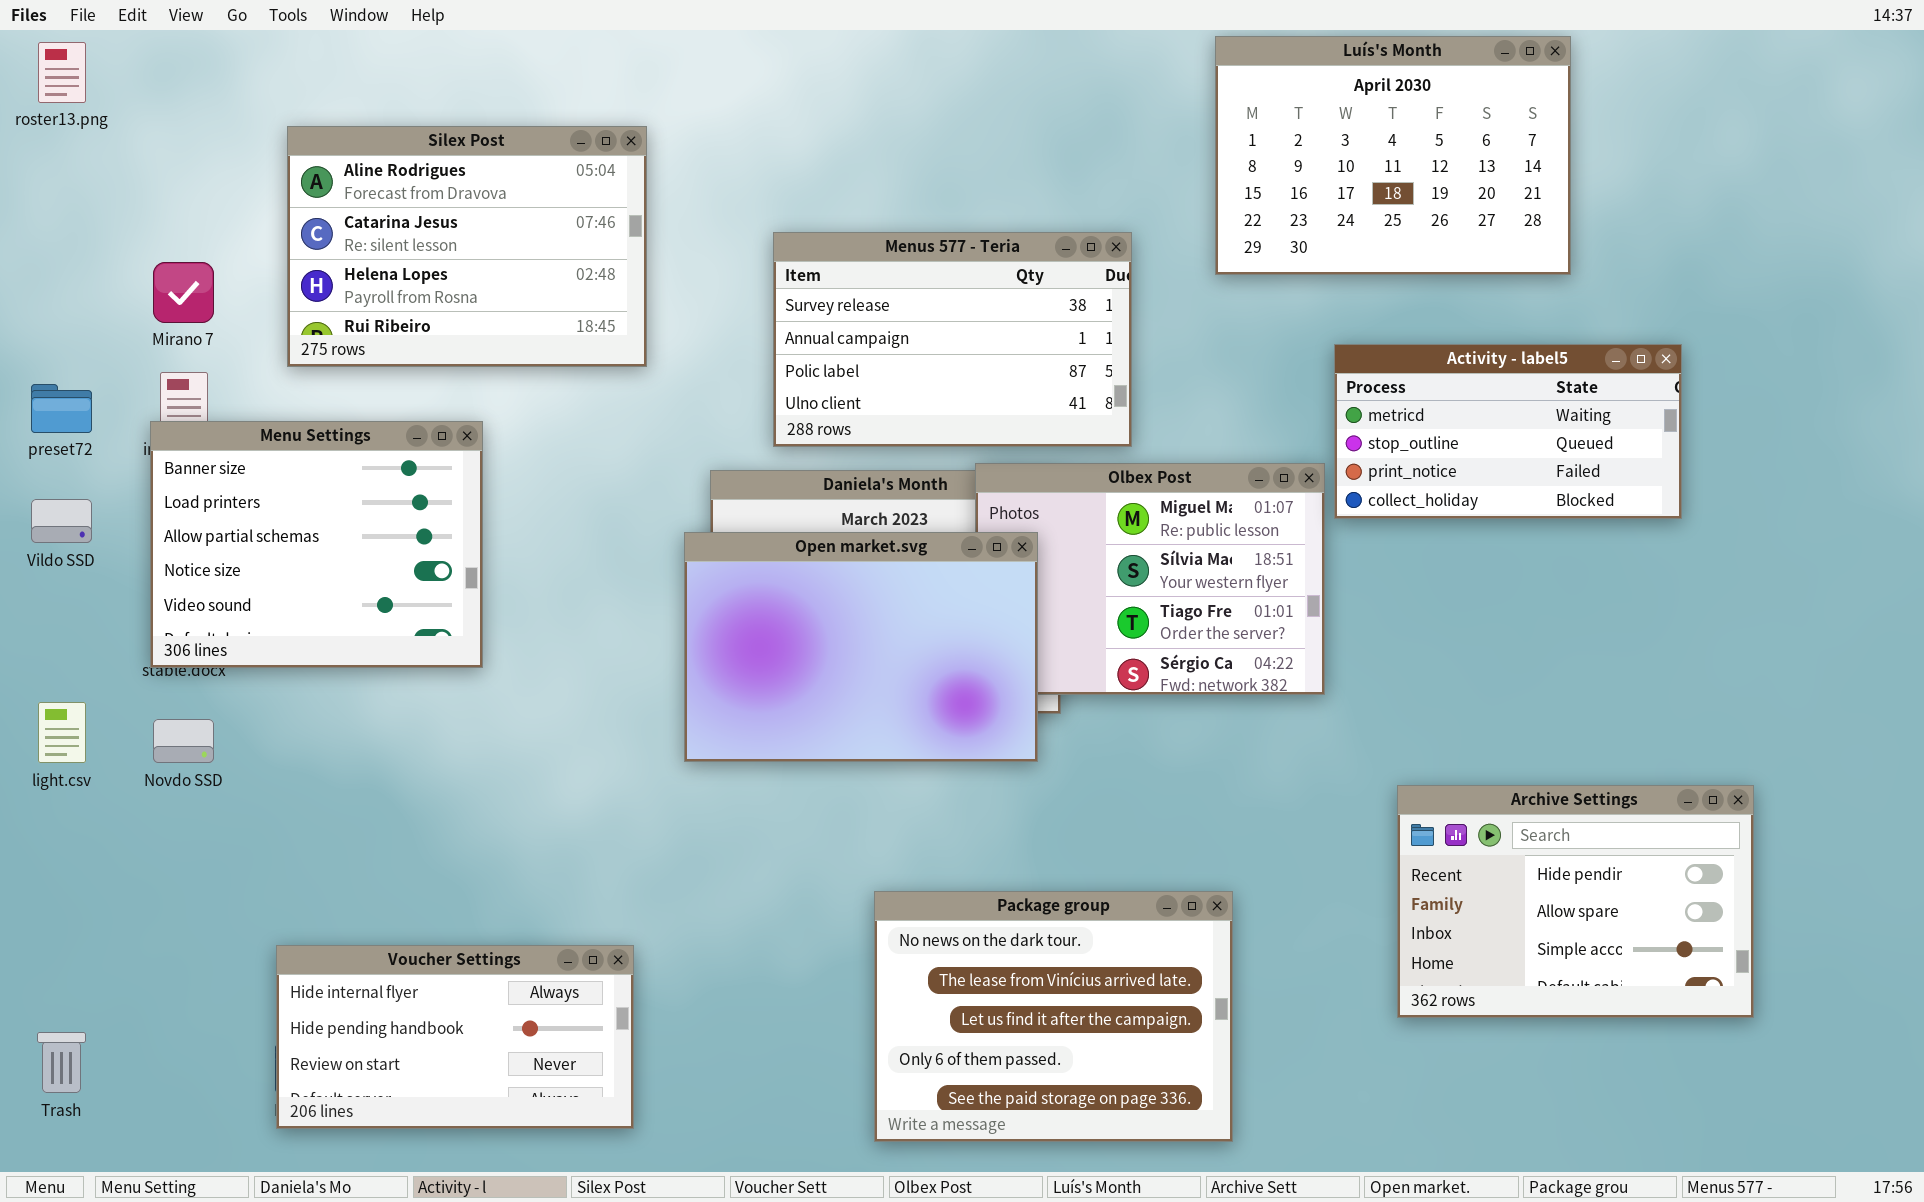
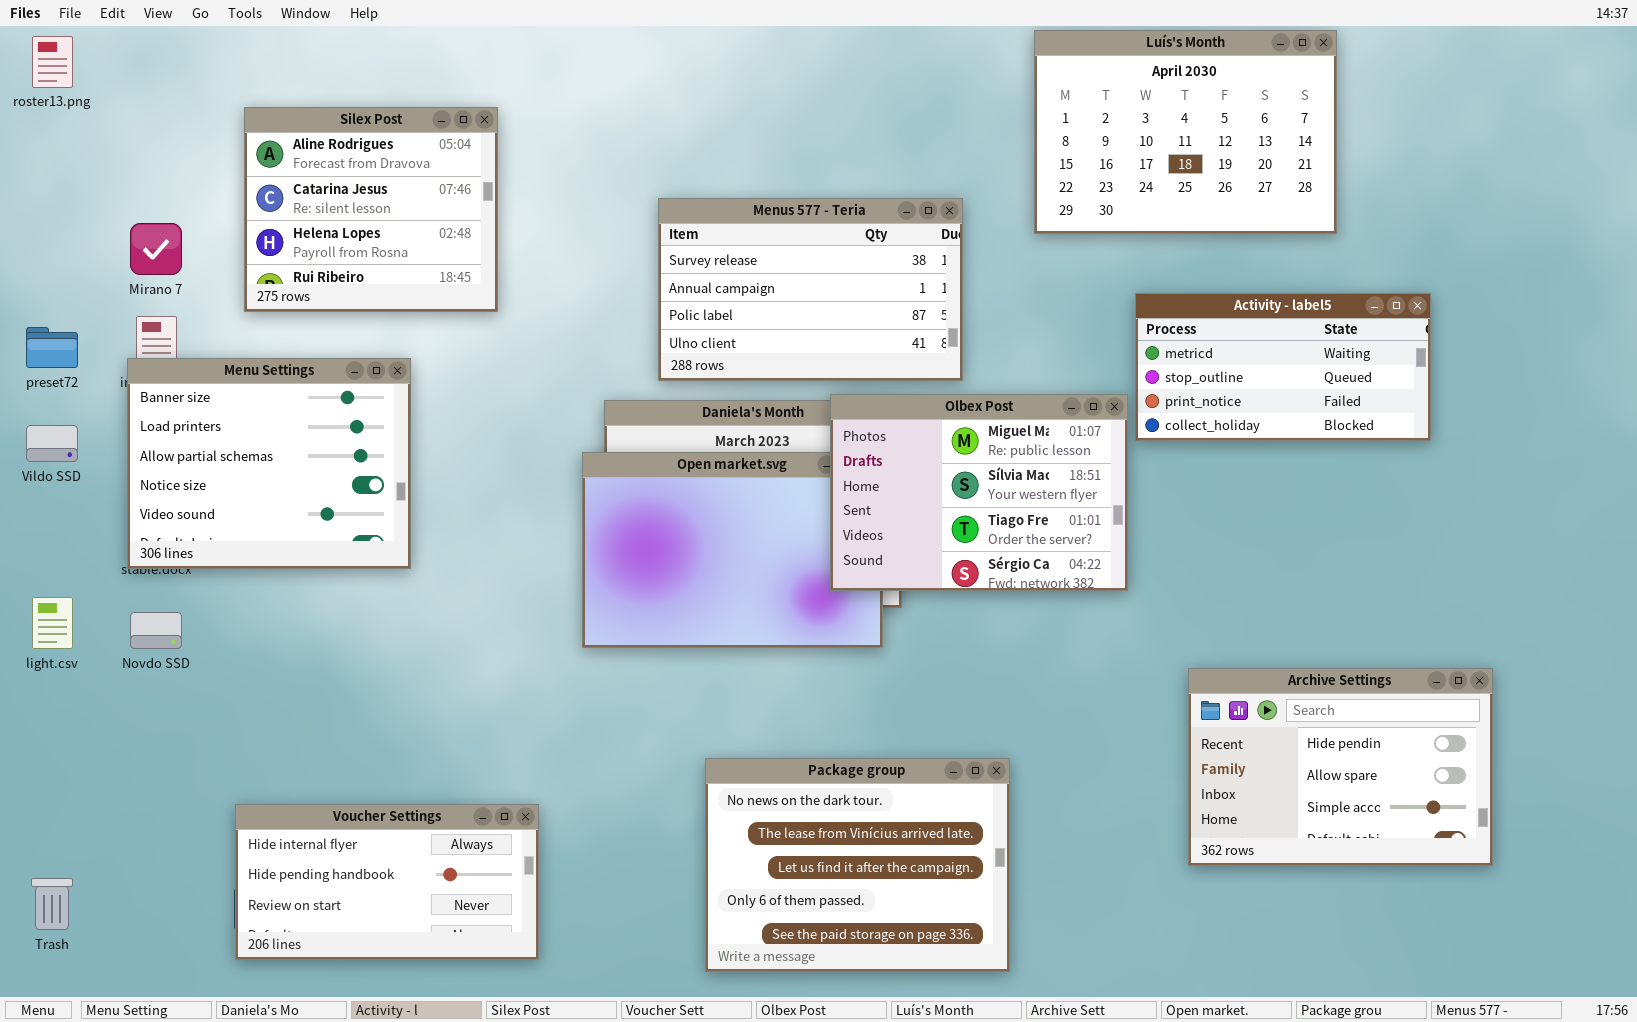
Silex Post: [287,126,647,367] -> [244,107,498,312], resized
Olbex Post: [975,463,1325,695] -> [830,394,1128,591], raised
Package group: [874,891,1233,1142] -> [705,758,1010,972], moved

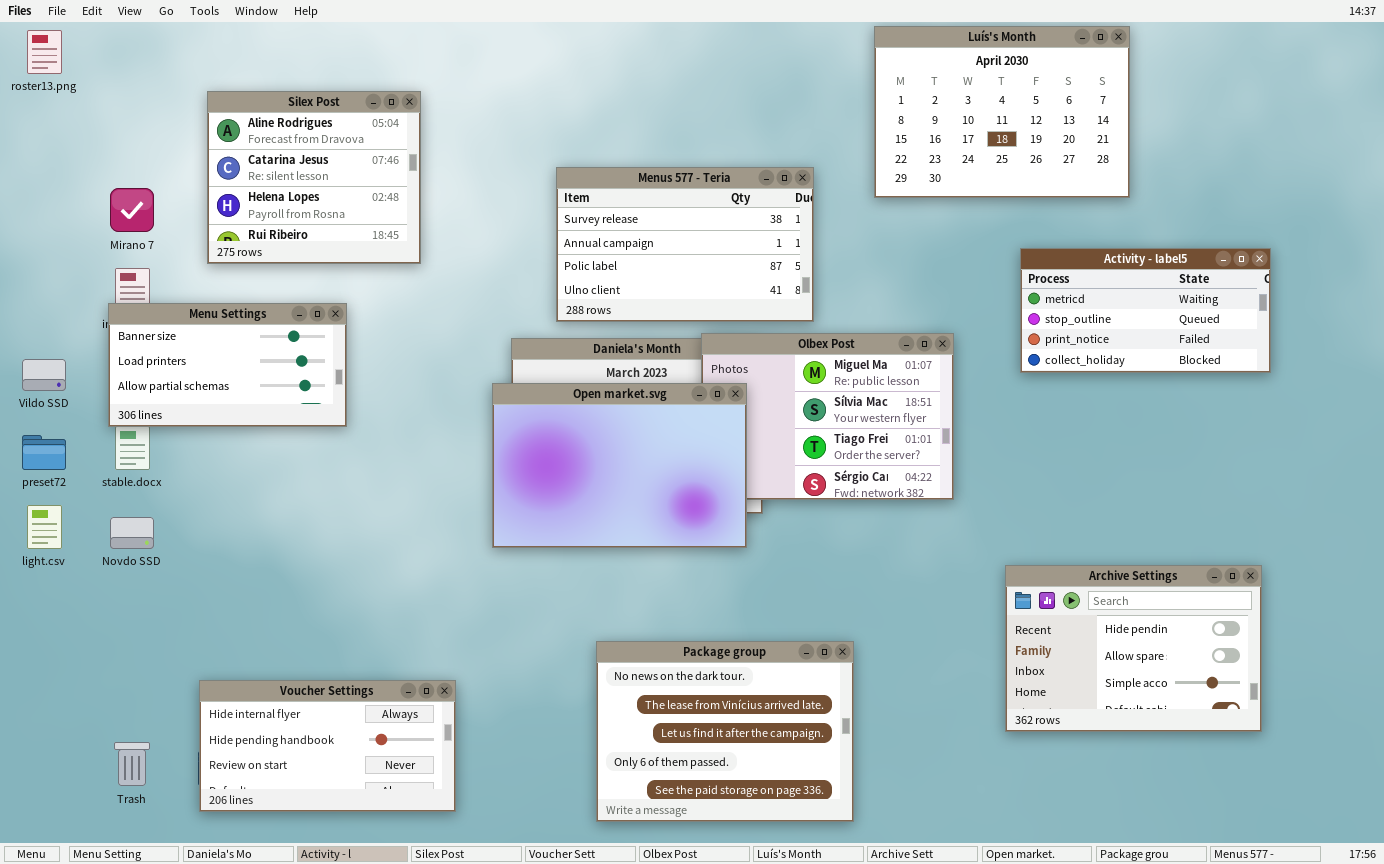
Activity - label5: [1135,293,1431,441] -> [1020,248,1271,373], moved
preset72: [26,327,78,368] -> [22,435,66,470], moved
Menu Settings: [127,358,411,569] -> [108,303,347,427], resized
Open market.svg: [582,452,883,648] -> [492,383,747,548], raised
Trash: [31,878,73,930] -> [114,742,150,786], moved

